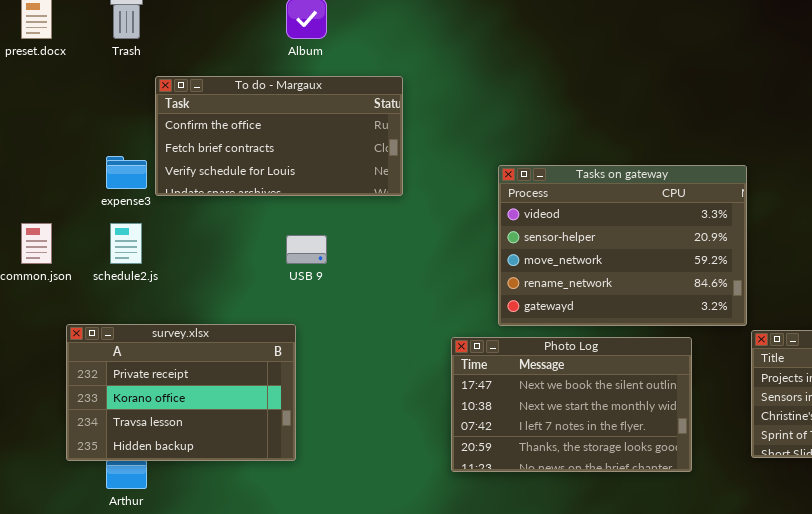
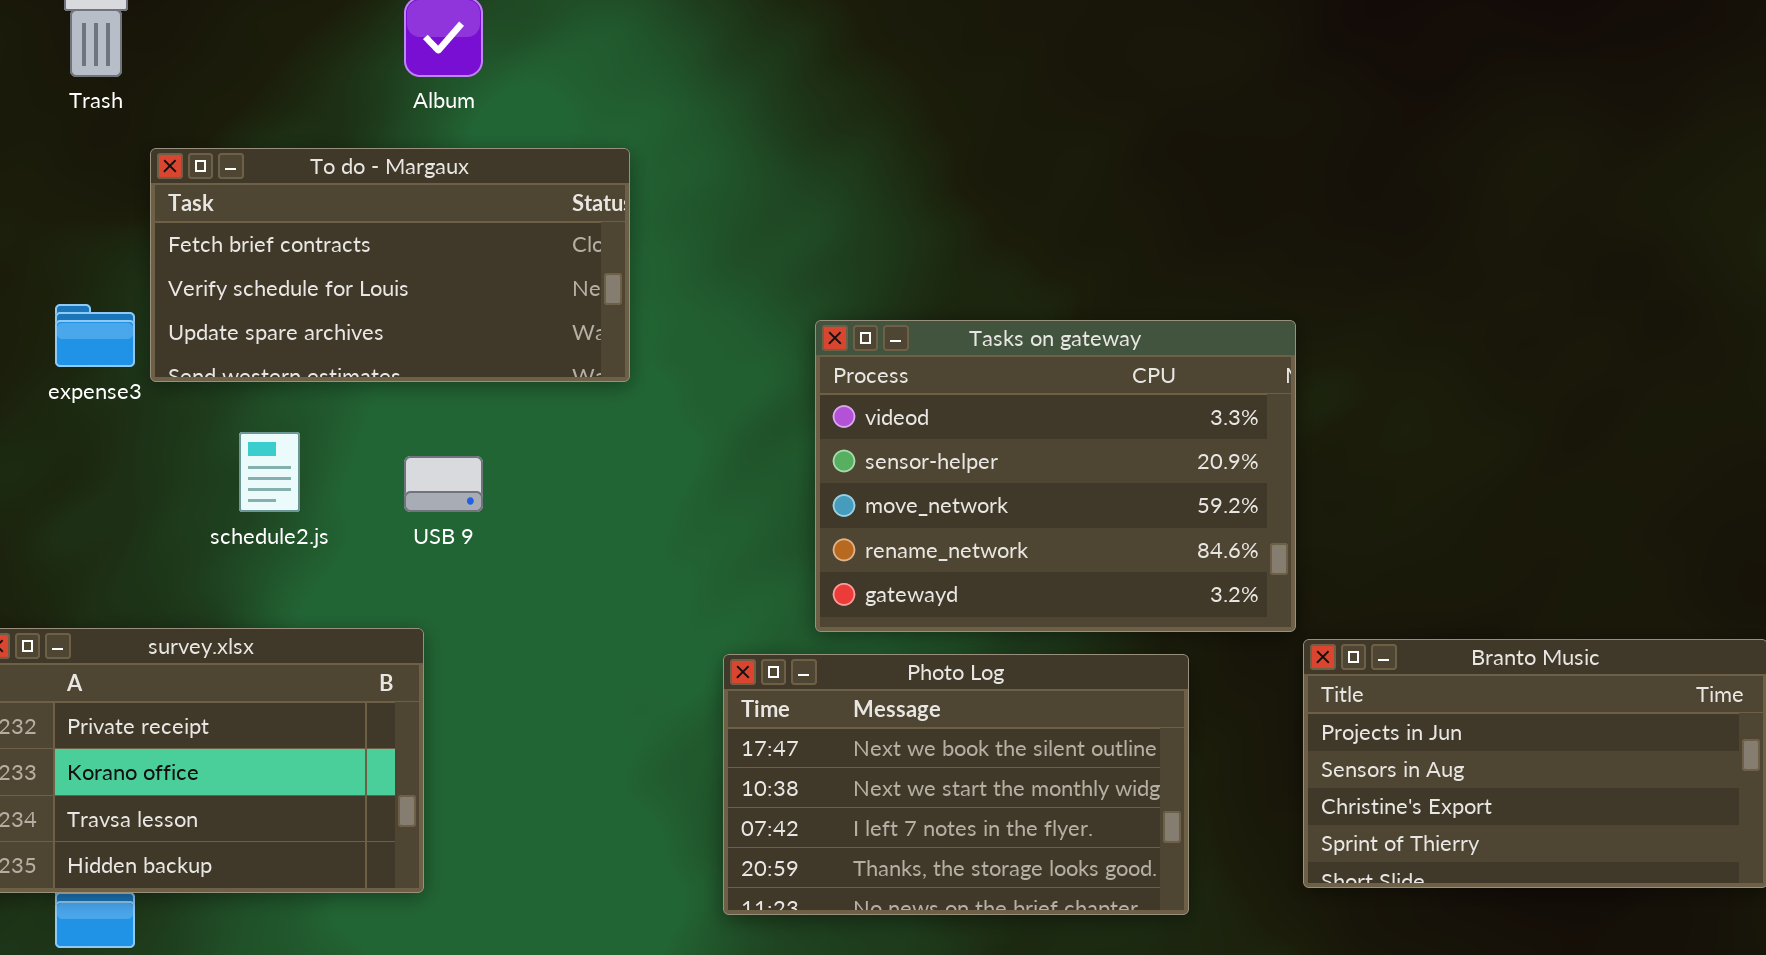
To do - Margaux: [155,76,403,196] -> [150,148,630,382], scrolled down 1 row
schedule2.js: [110,223,142,264] -> [239,432,300,512], moved

